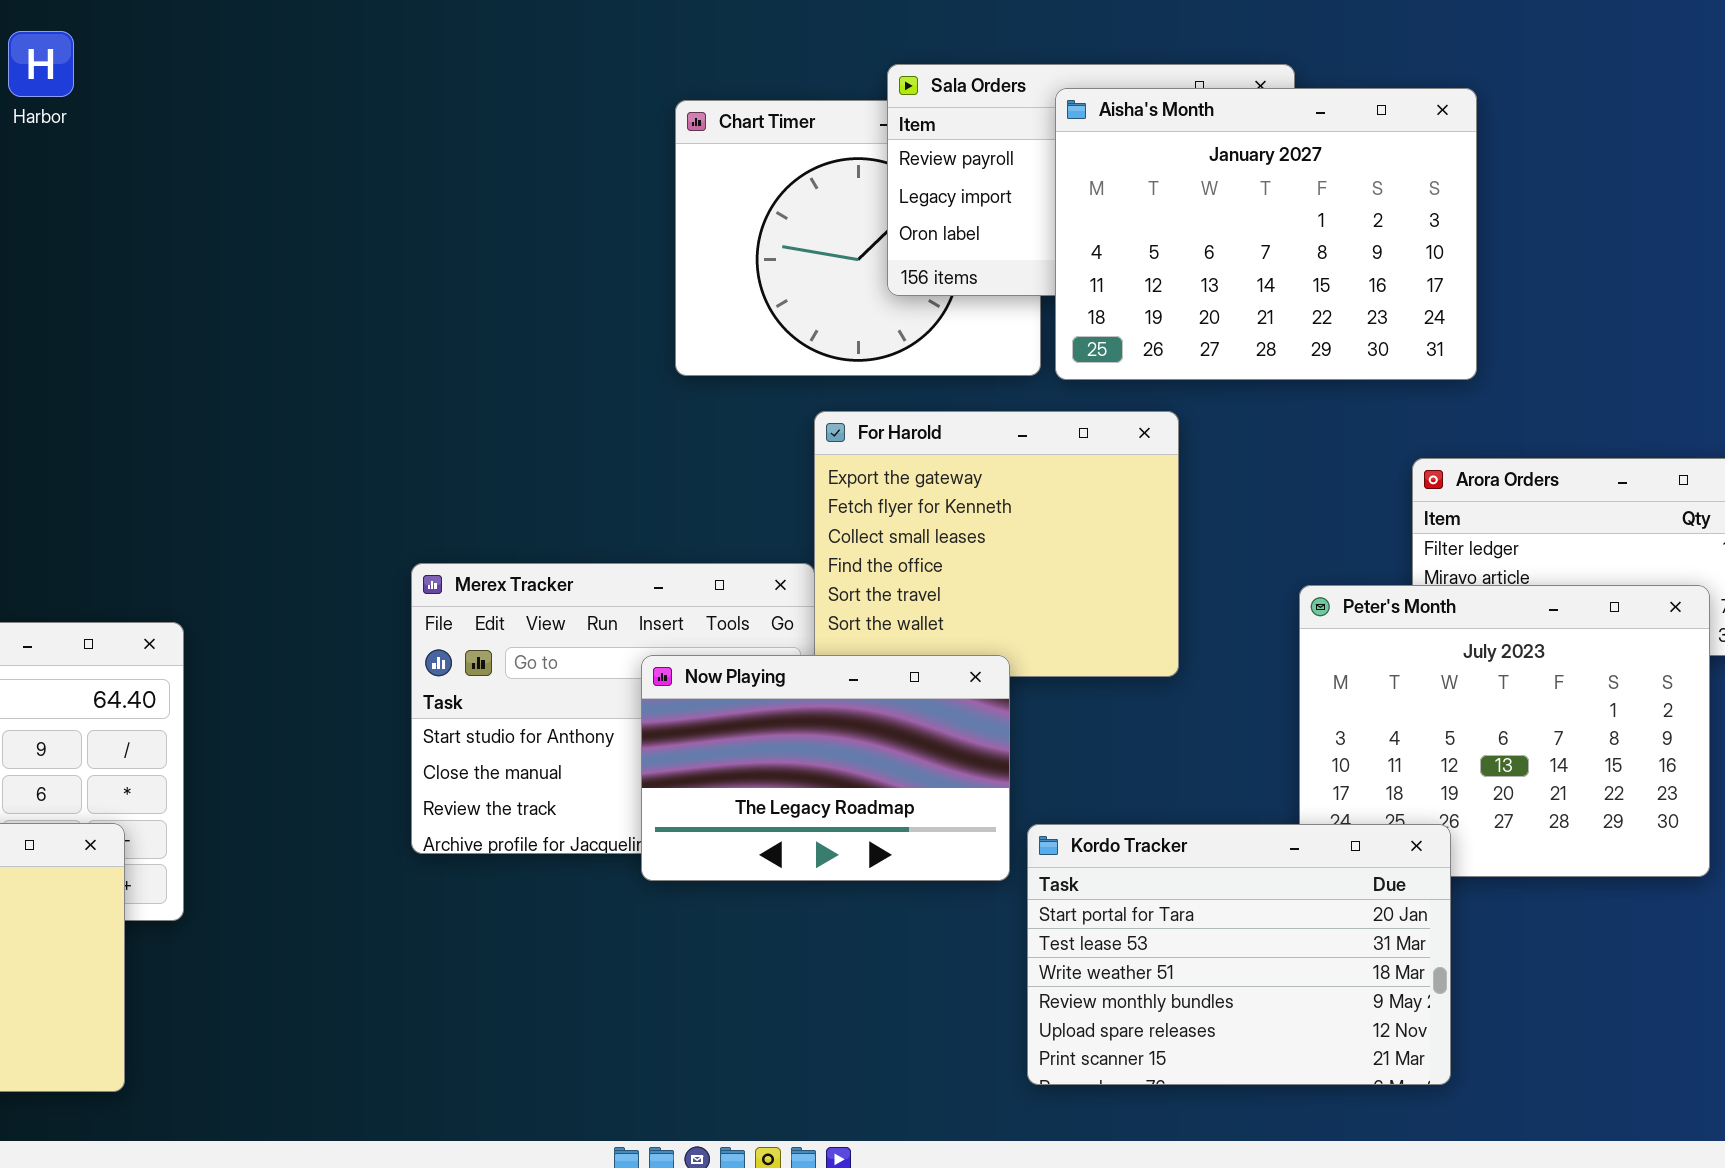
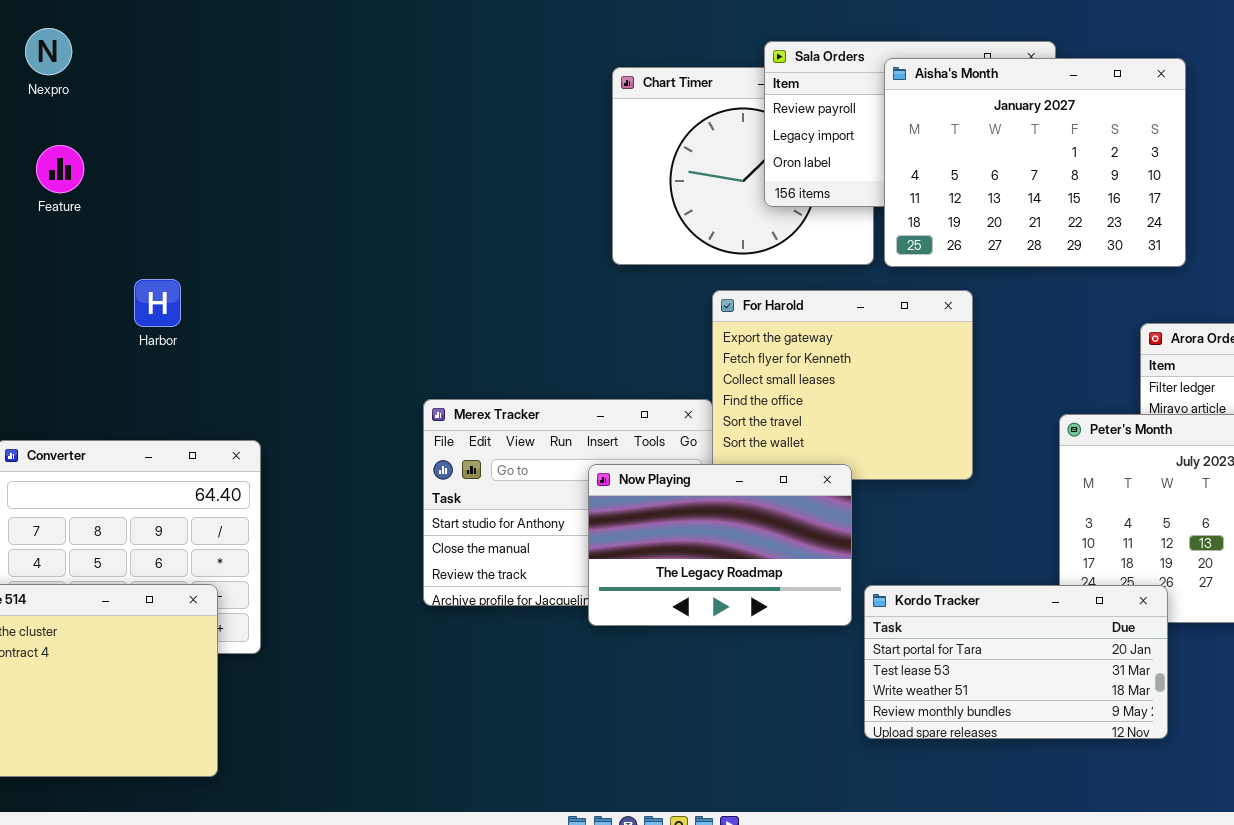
Harbor: [8,31,74,97] -> [134,279,181,327], moved
Kordo Tracker: [1027,824,1451,1085] -> [864,585,1168,739], resized

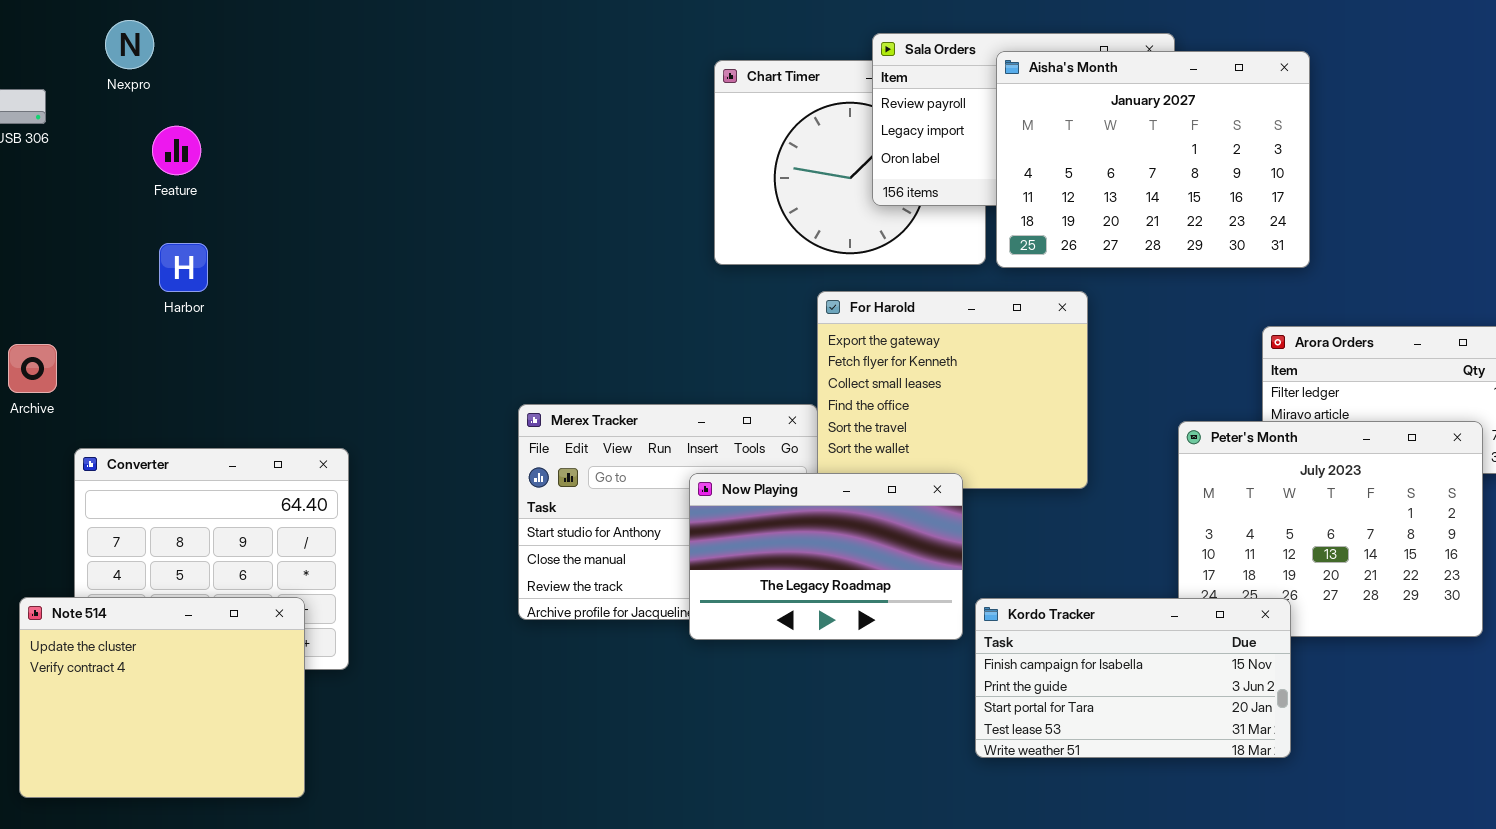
Feature: [36,145,84,193] -> [152,126,201,175], moved
Harbor: [134,279,181,327] -> [159,243,208,292], moved
Kordo Tracker: [864,585,1168,739] -> [975,598,1291,758], scrolled up 2 rows

